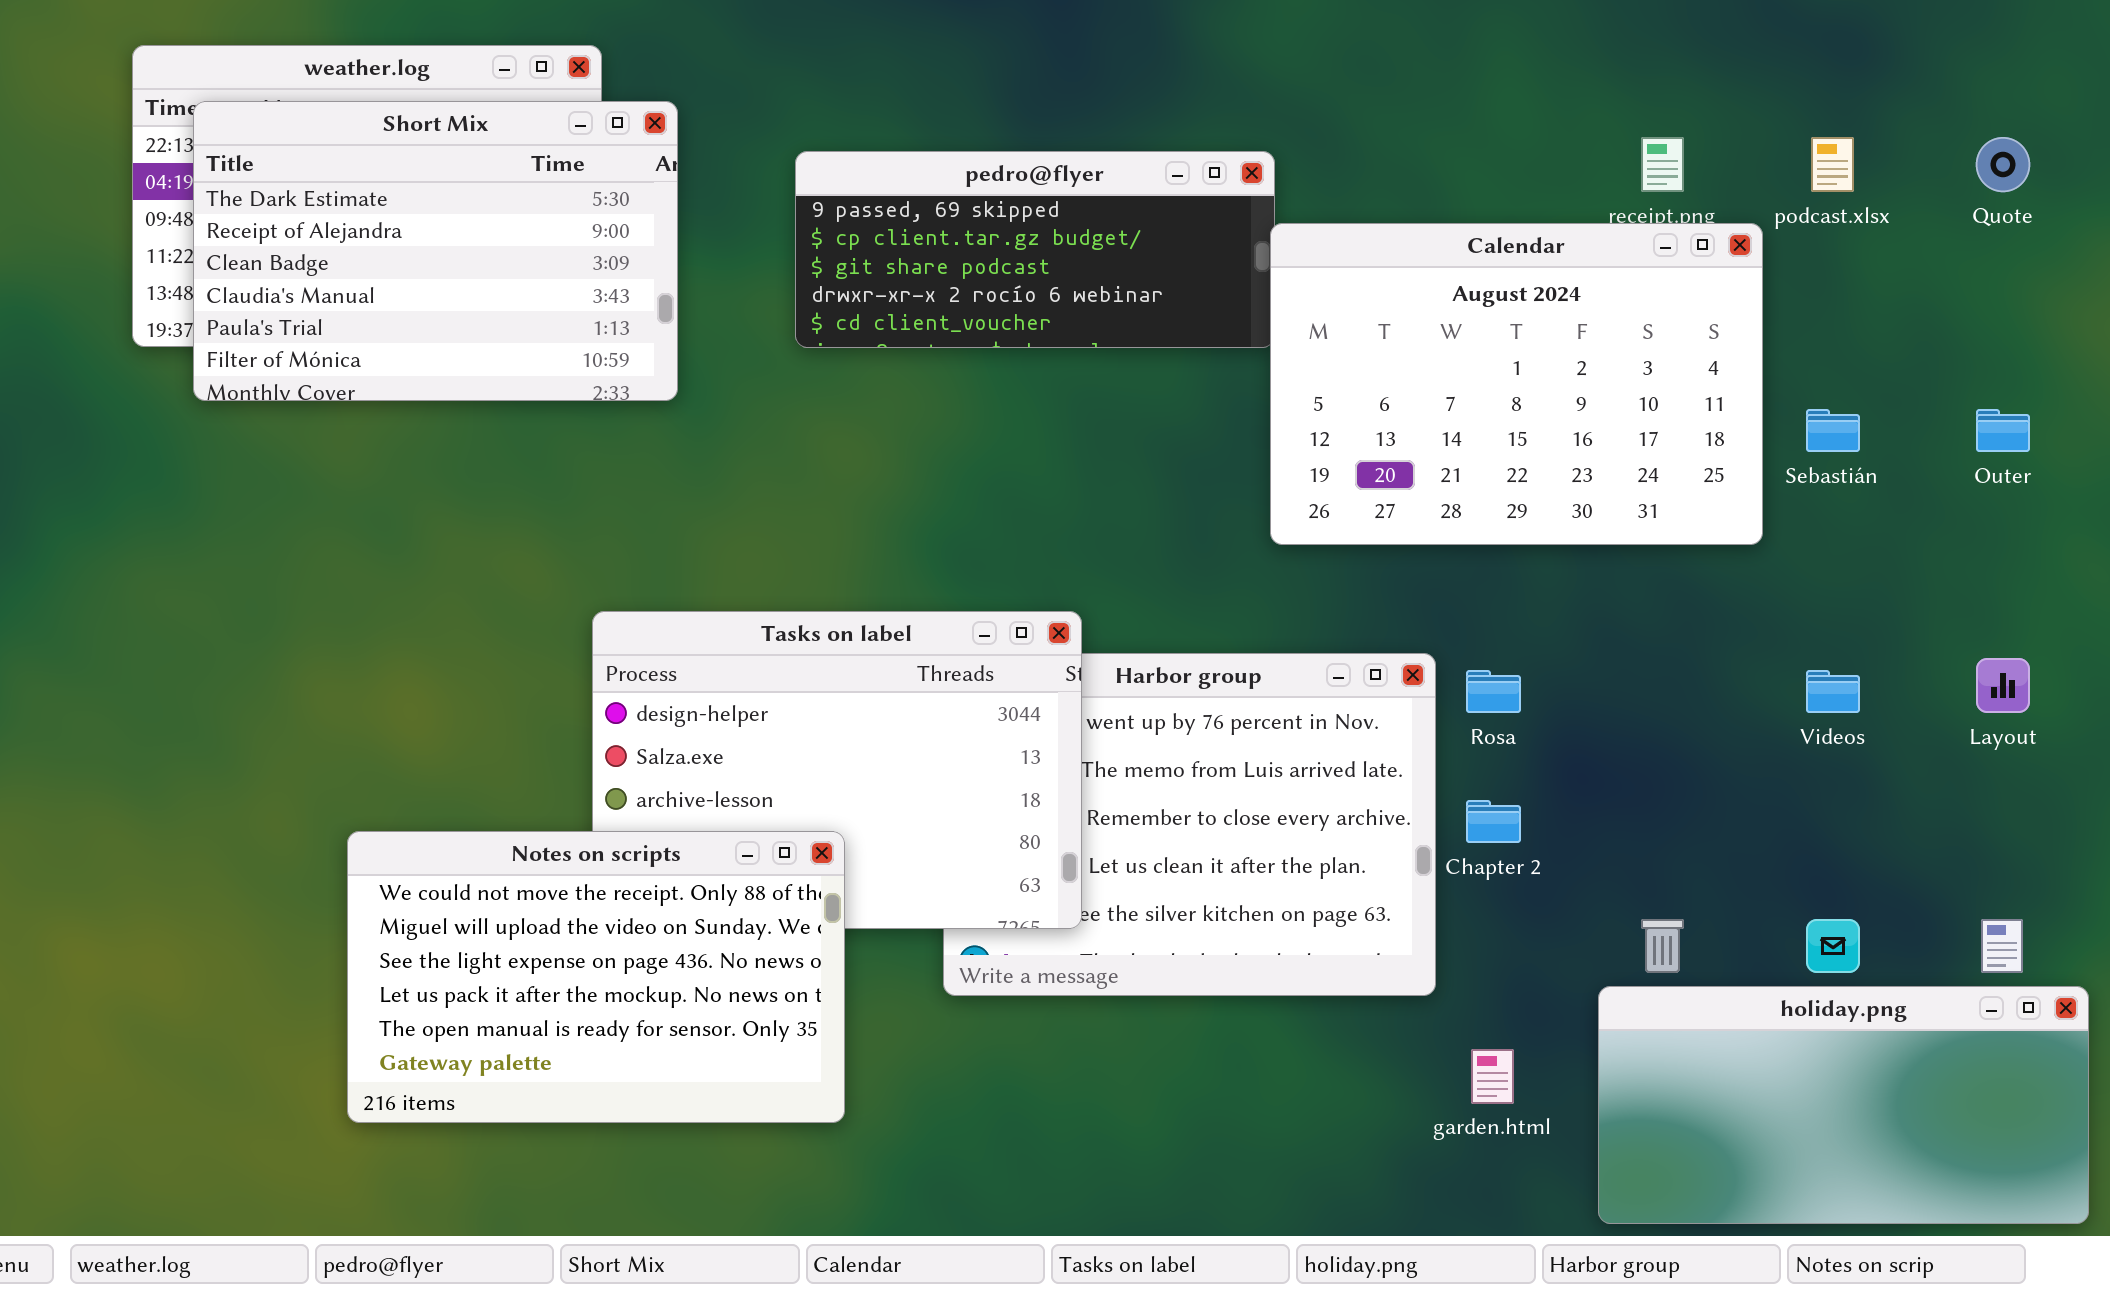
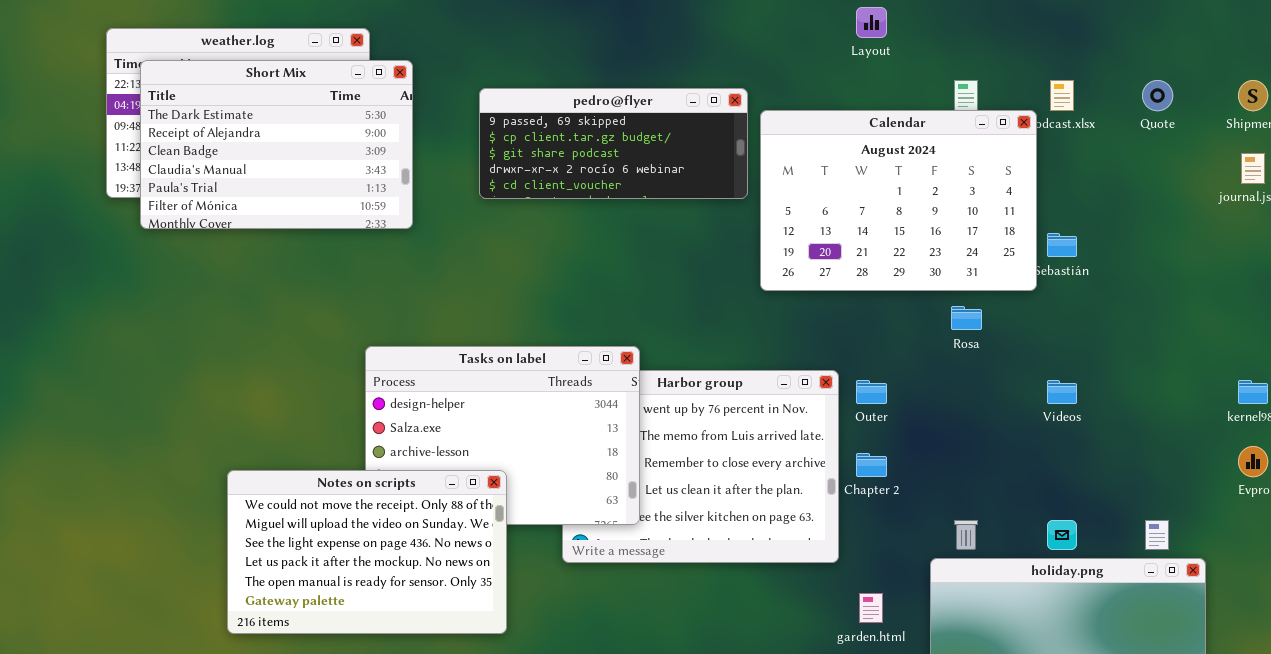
Calendar: [1270,223,1763,545] -> [760,110,1037,291], moved
Outer: [1976,409,2030,452] -> [856,380,887,404], moved
Layout: [1976,658,2030,713] -> [856,7,887,38], moved
Rosa: [1466,670,1521,713] -> [951,306,982,330], moved

